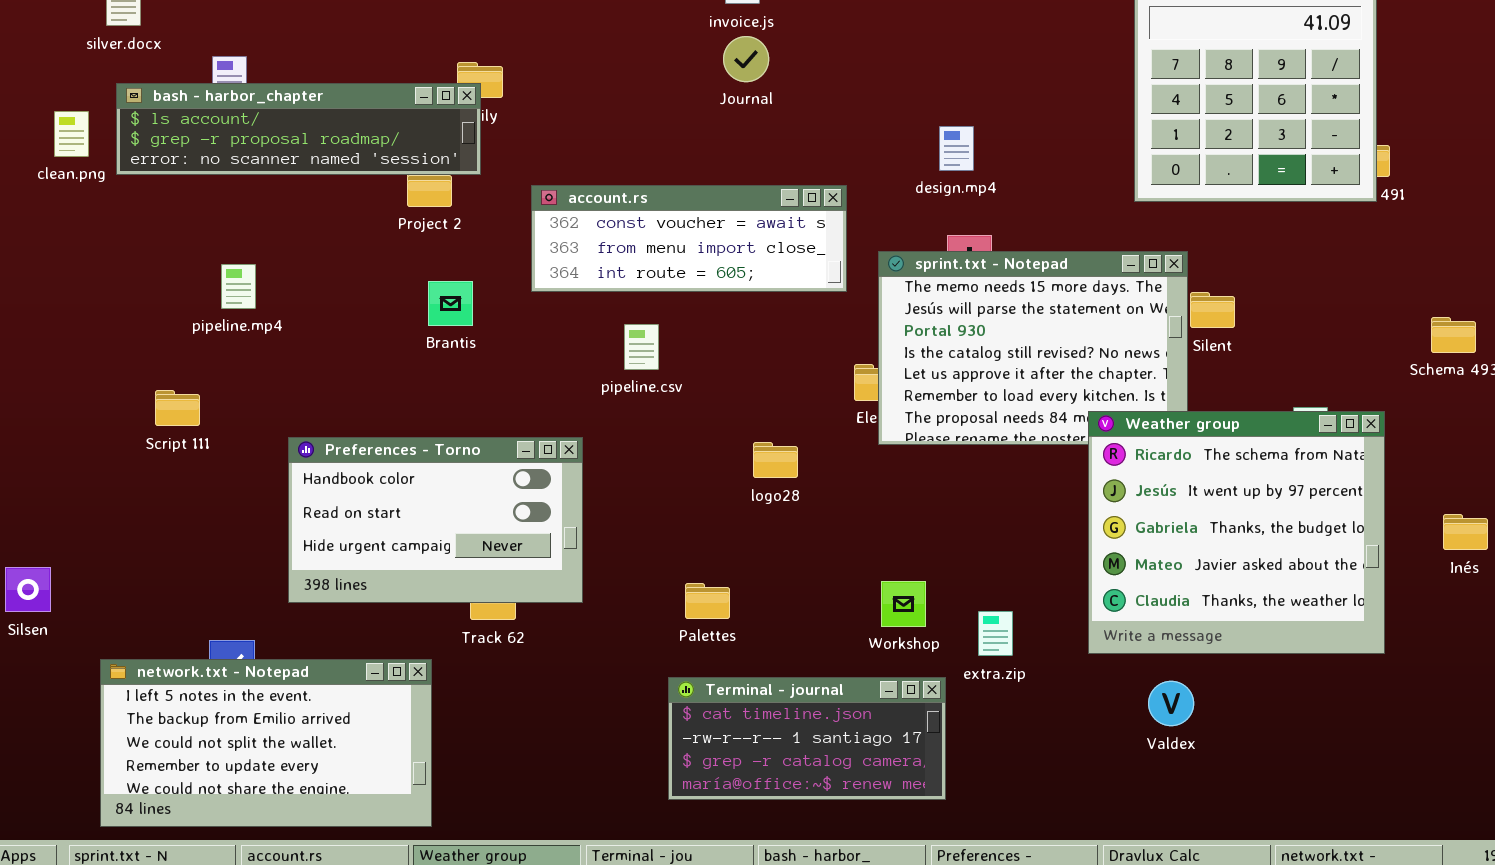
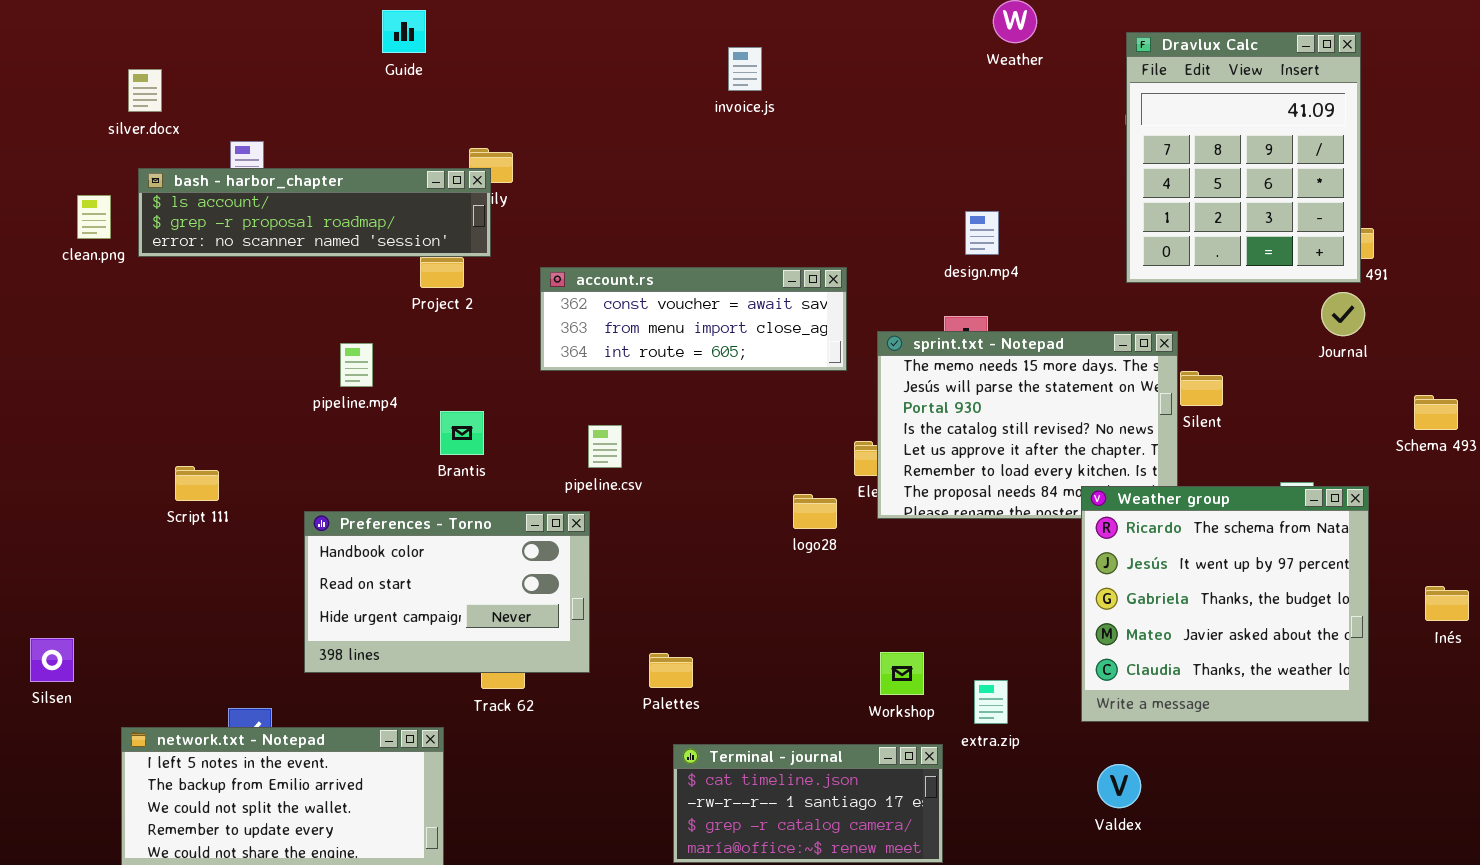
Journal: [723,36,769,82] -> [1321,292,1365,336], moved
design.mp4: [939,126,974,171] -> [965,211,999,255], moved
pipeline.mp4: [221,264,256,309] -> [340,343,373,387], moved
Brantis: [428,281,473,326] -> [440,411,484,455], moved
pipeline.csv: [624,324,659,370] -> [588,425,622,468], moved
logo28: [753,442,798,478] -> [793,494,837,529], moved
Palettes: [685,583,730,619] -> [649,653,693,688], moved
Valdex: [1148,681,1194,726] -> [1097,764,1141,808], moved

